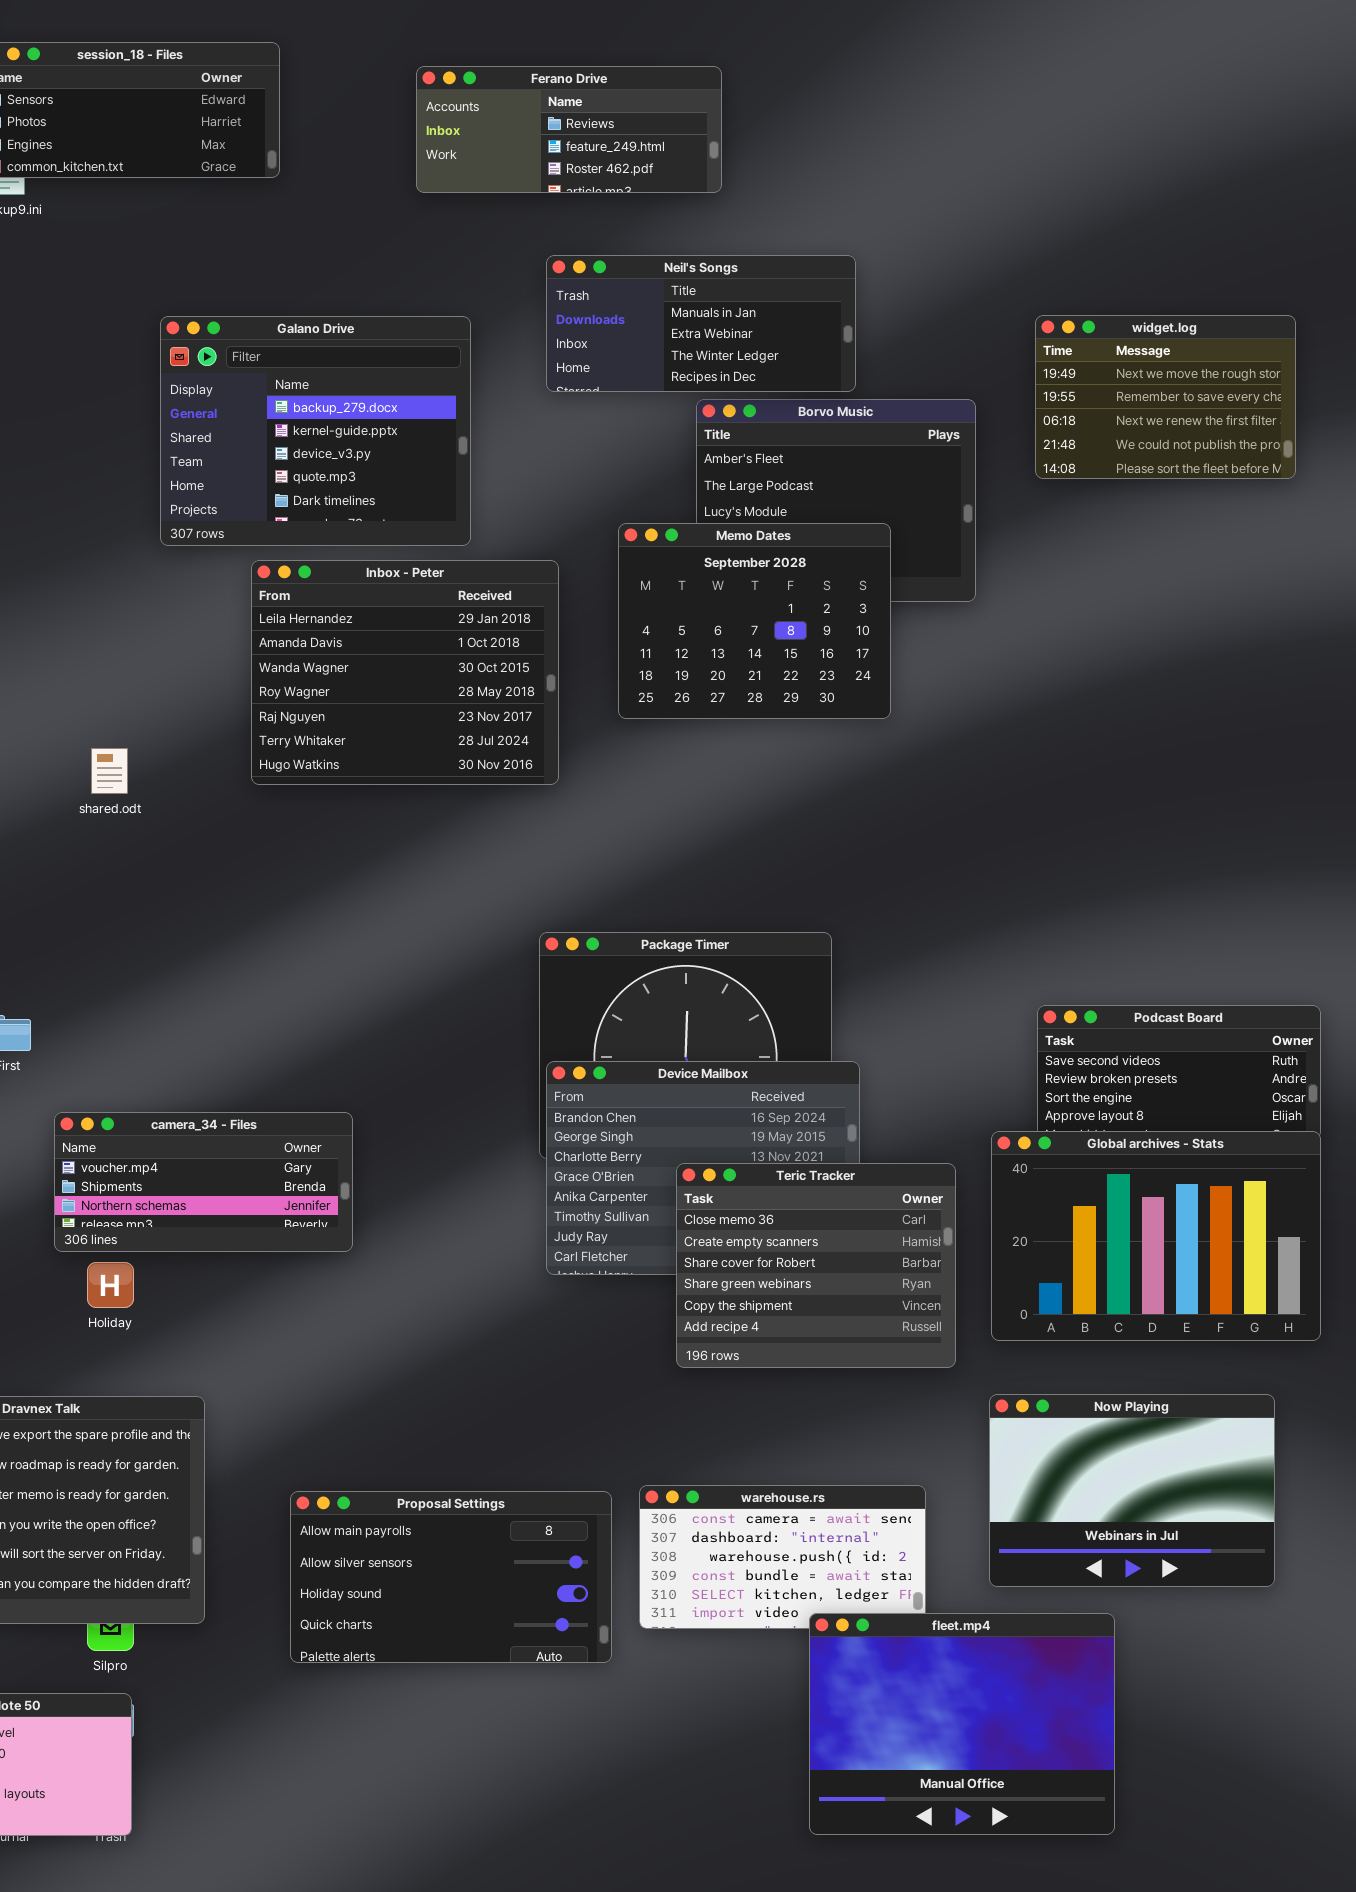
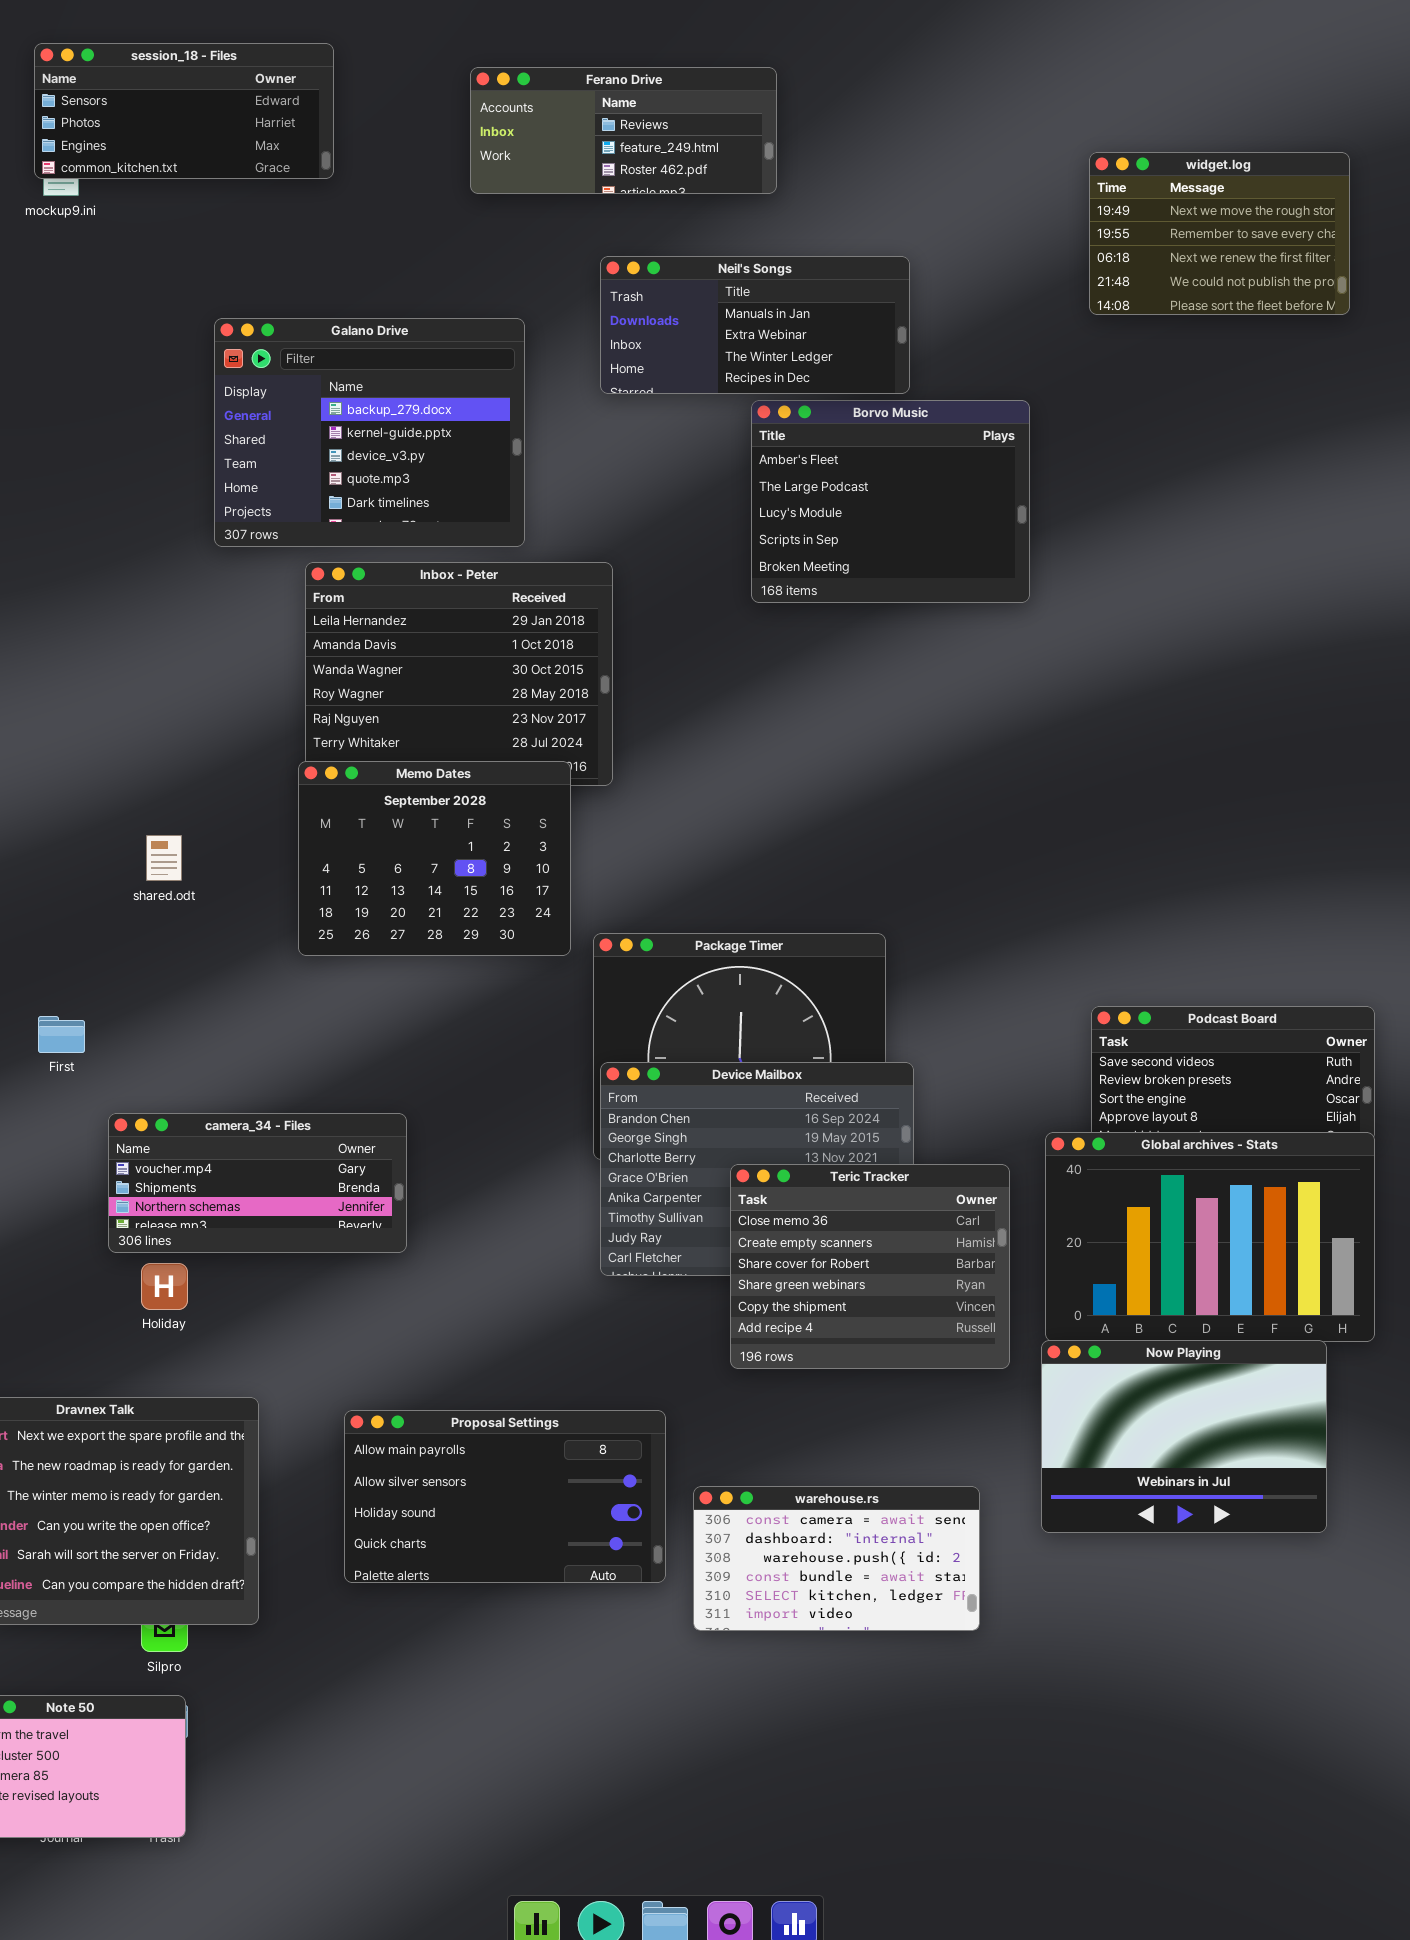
widget.log: [1035,315,1296,479] -> [1089,152,1350,315], moved
Memo Dates: [618,523,891,719] -> [298,761,571,956], moved
shared.odt: [91,748,128,794] -> [146,835,182,881], moved
Now Playing: [989,1394,1275,1587] -> [1041,1340,1327,1533], moved
Proposal Settings: [290,1491,612,1663] -> [344,1410,666,1583], moved
fleet.mp4: [809,1613,1115,1835] -> none, closed

